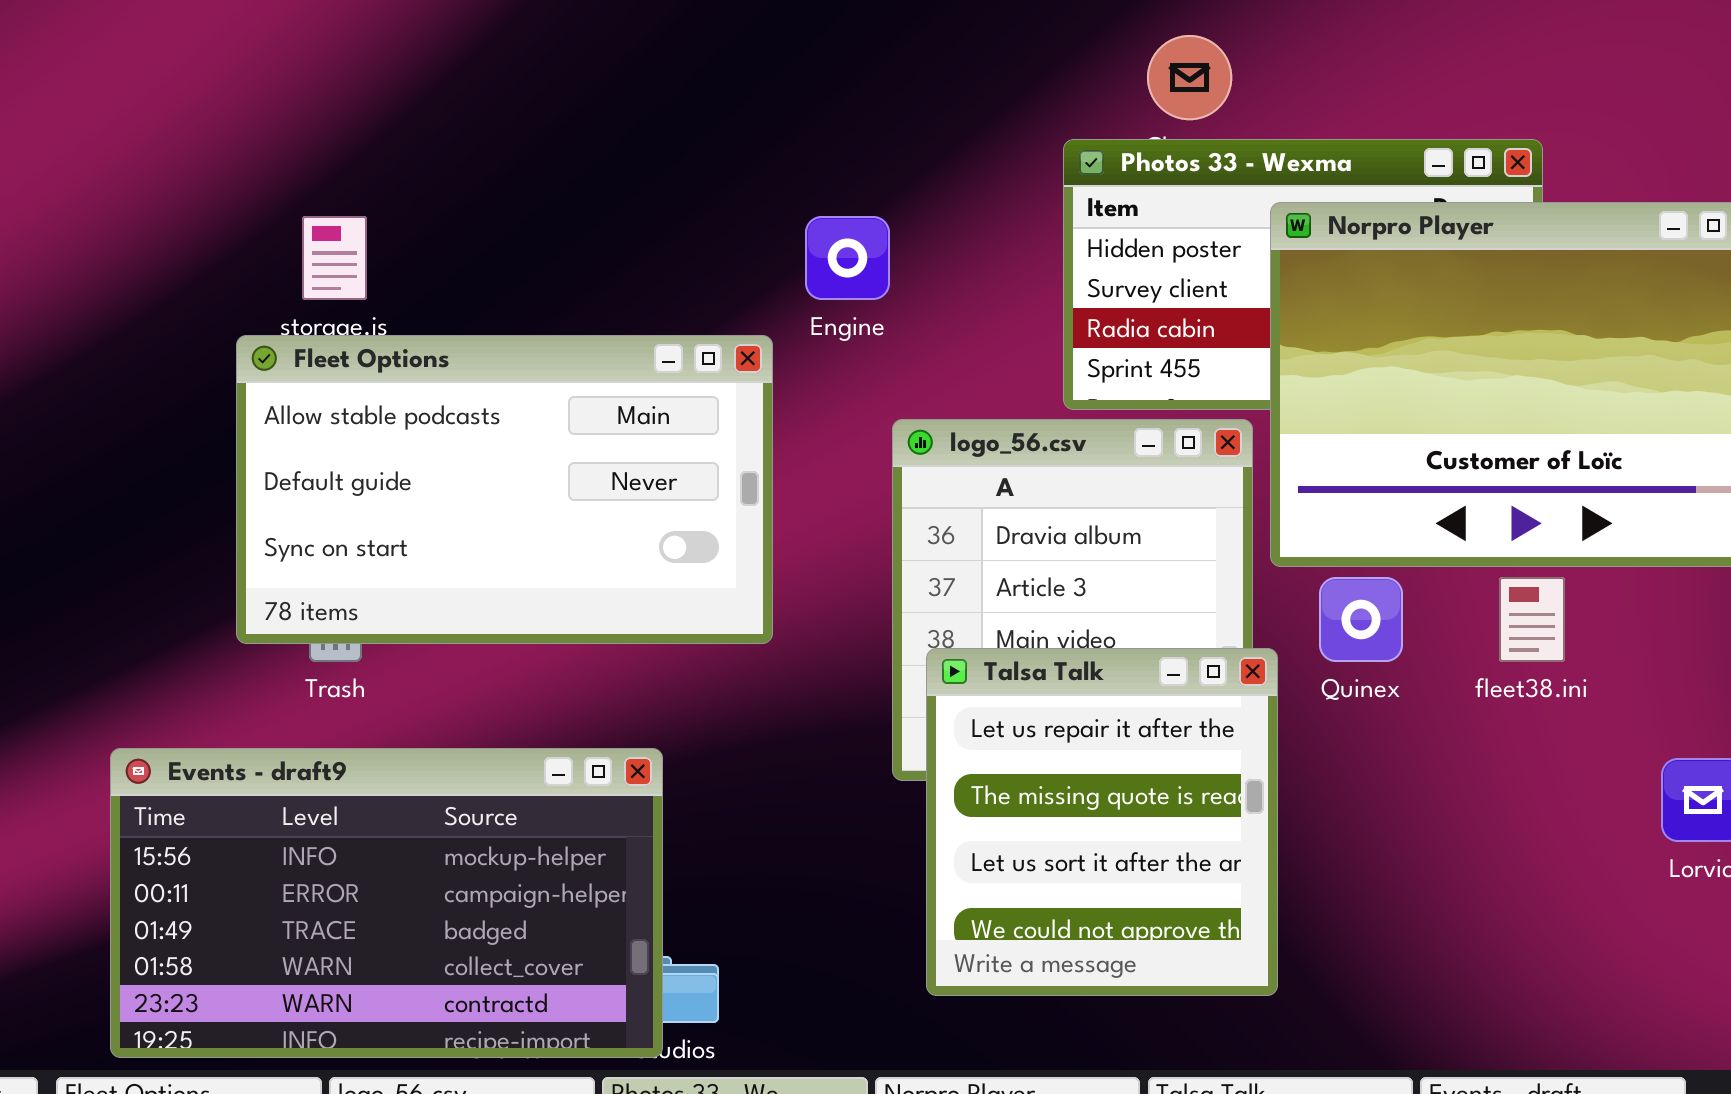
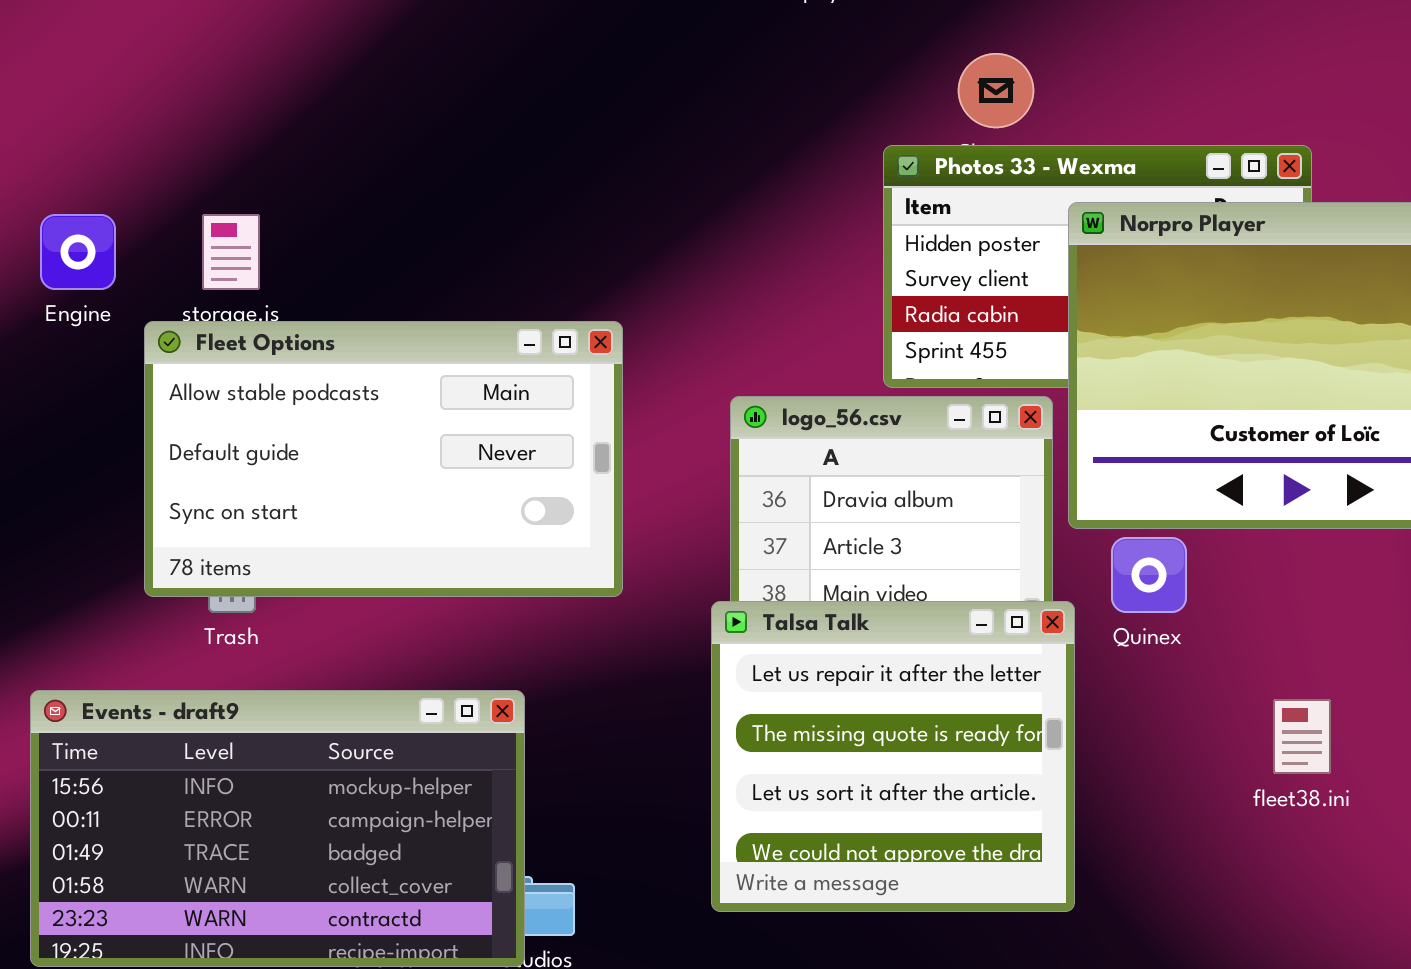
Engine: [805,216,890,300] -> [40,214,116,290], moved
fleet38.ini: [1499,577,1565,662] -> [1273,699,1331,774], moved
Talsa Talk: [926,648,1278,996] -> [711,601,1075,912], resized

